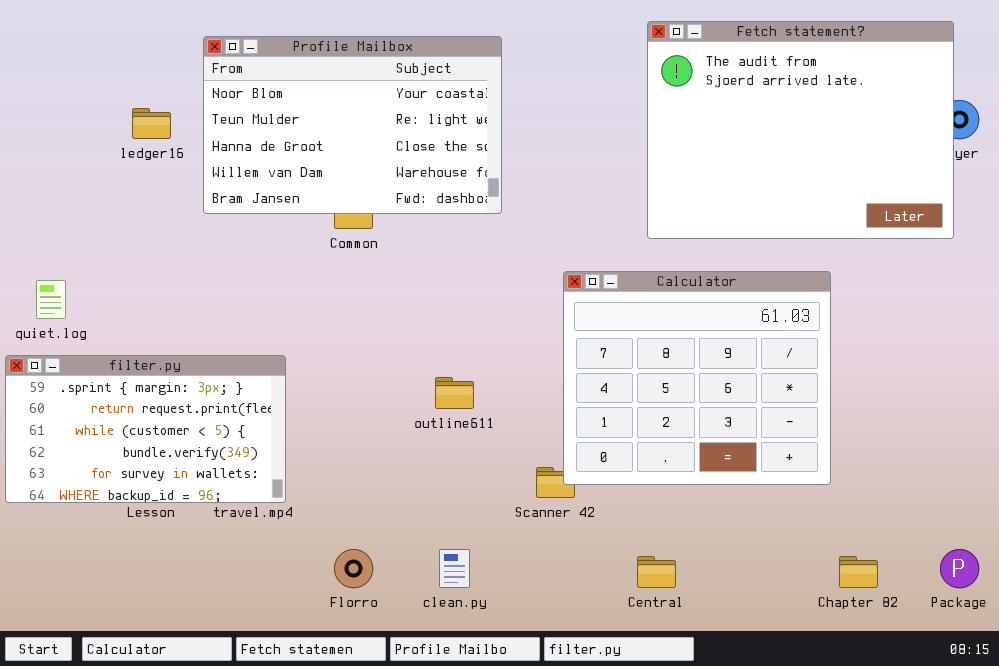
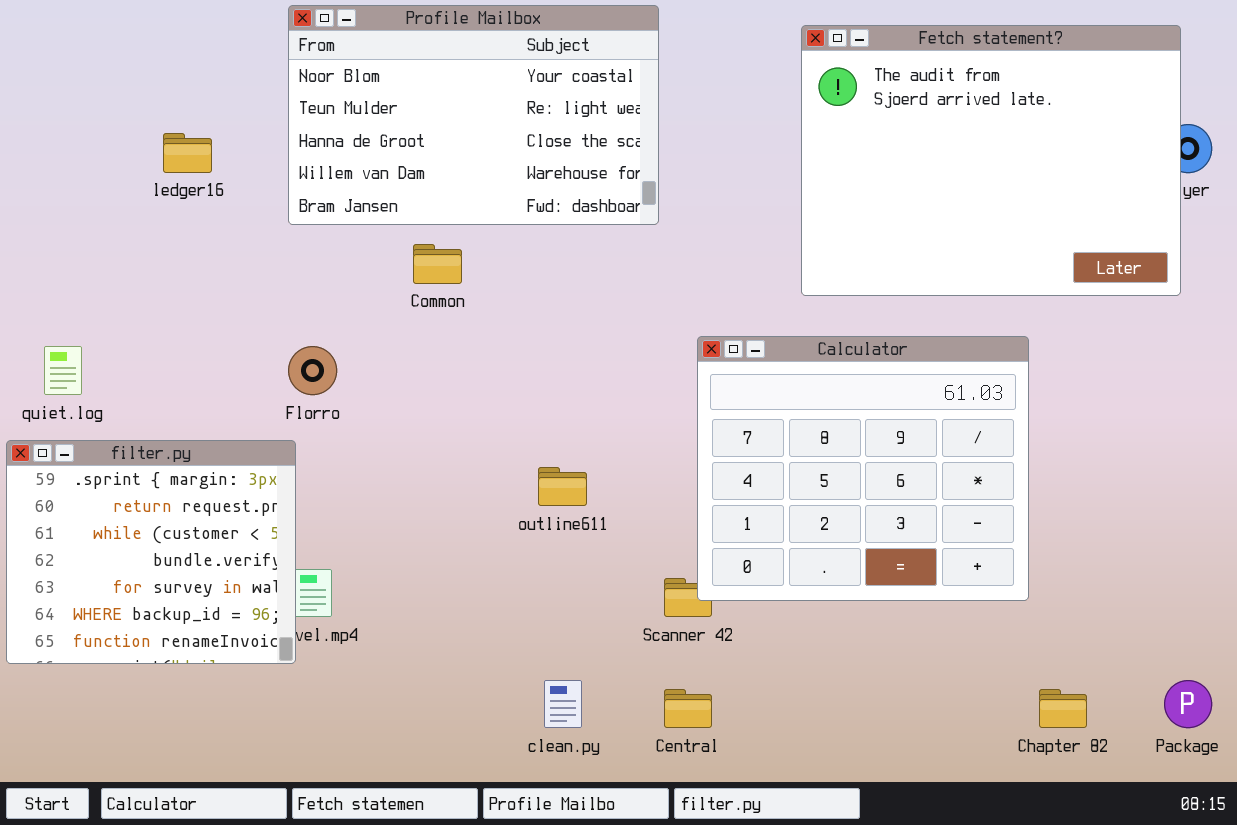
Profile Mailbox: [203,36,502,214] -> [288,5,659,225], moved
filter.py: [5,355,286,503] -> [6,440,296,664], resized
Florro: [334,549,373,588] -> [288,346,337,395], moved
Central: [637,556,676,588] -> [664,689,712,728], moved

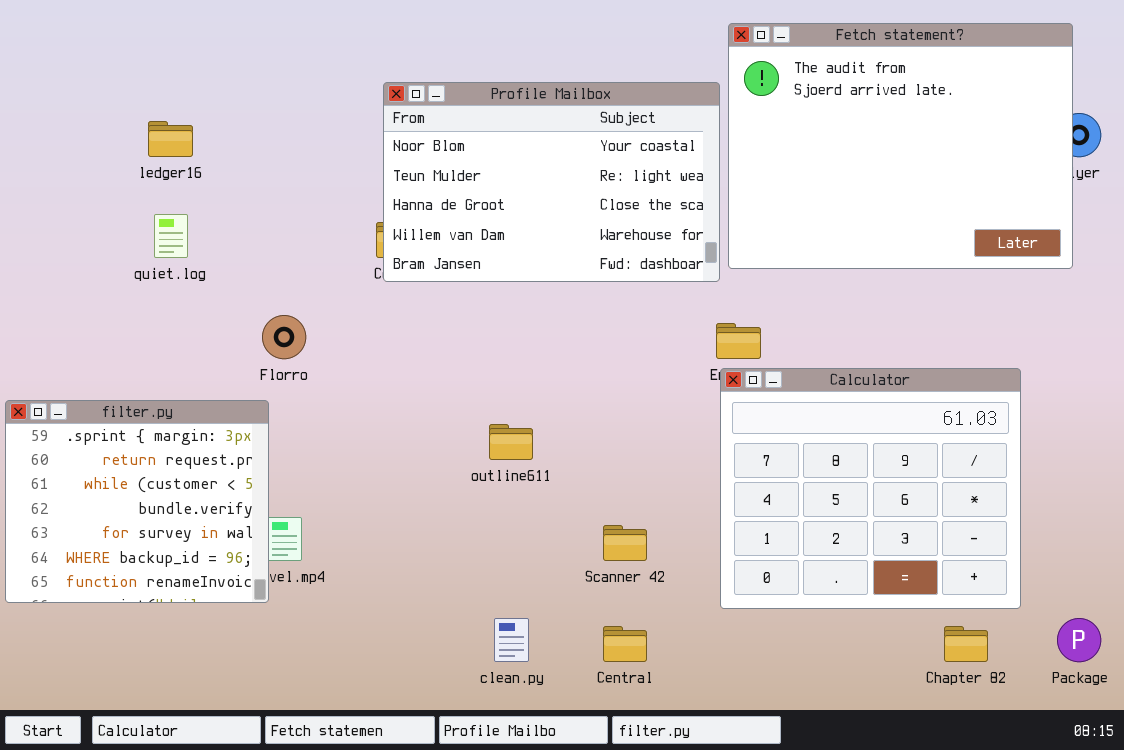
Profile Mailbox: [288,5,659,225] -> [383,82,720,282], moved
Calculator: [697,336,1029,601] -> [720,368,1021,609], moved
quiet.log: [44,346,82,395] -> [154,214,188,258], moved

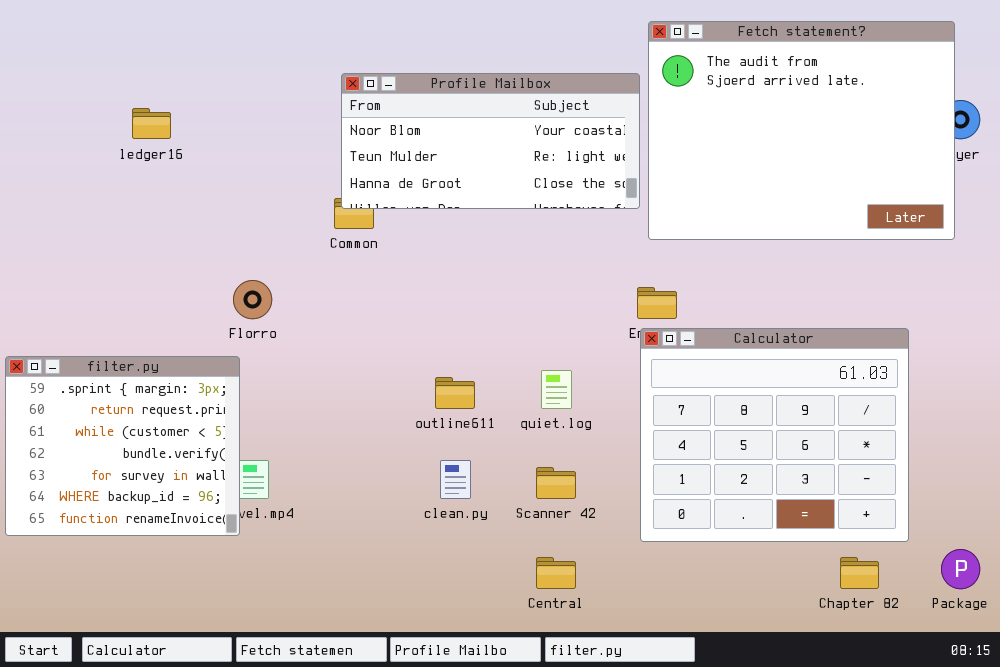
Profile Mailbox: [383,82,720,282] -> [341,73,640,209], resized
quiet.log: [154,214,188,258] -> [541,370,572,409], moved
clean.py: [494,618,529,662] -> [440,460,471,499], moved

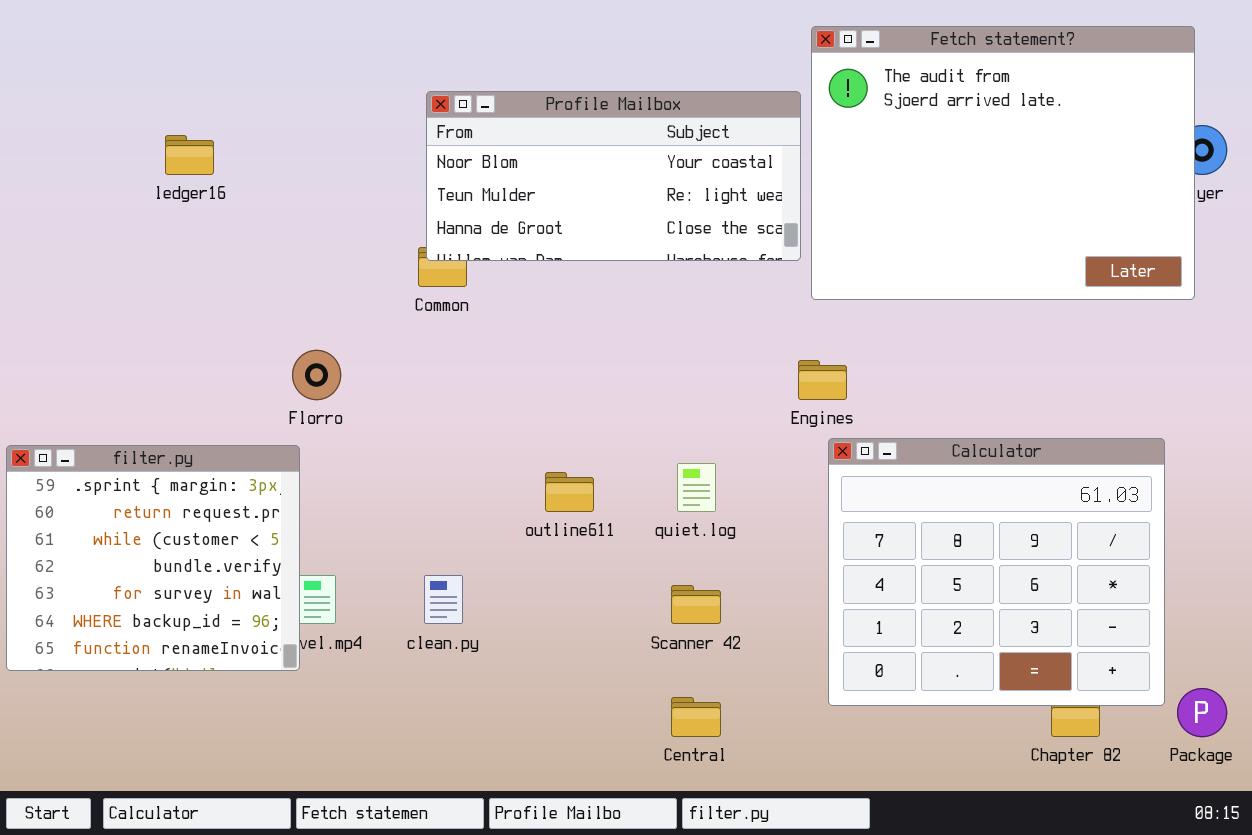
Calculator: [640,328,909,542] -> [828,438,1165,706], moved
clean.py: [440,460,471,499] -> [424,575,463,624], moved

